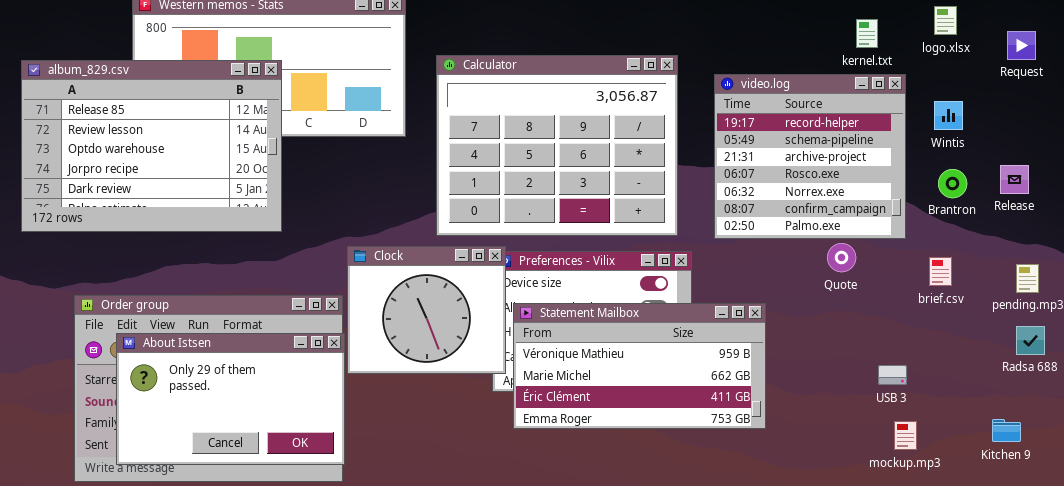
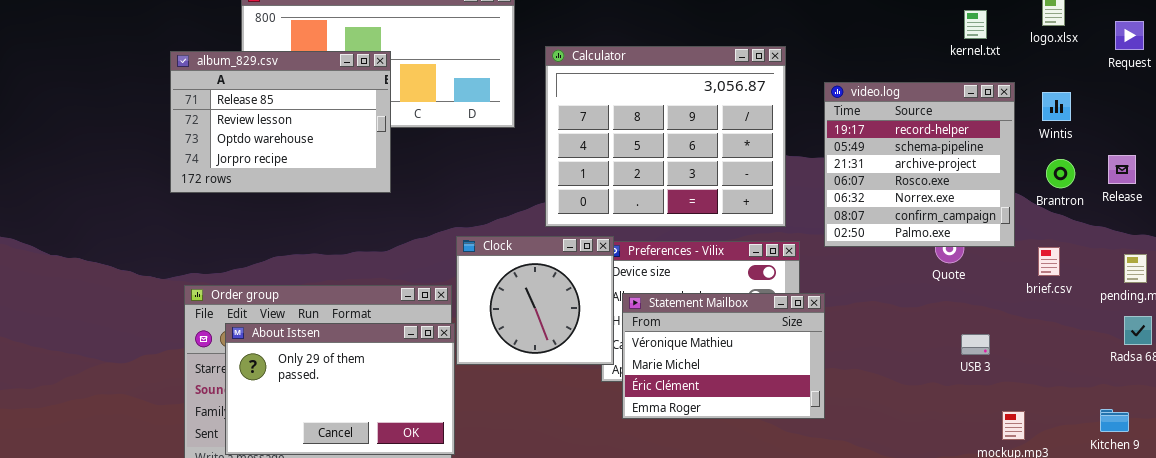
album_829.csv: [21,60,282,232] -> [170,51,391,193], resized
video.log: [714,74,906,239] -> [824,82,1015,247], moved
Statement Mailbox: [513,303,766,429] -> [622,293,825,419], resized
USB 3: [878,365,907,385] -> [961,334,990,355], moved

